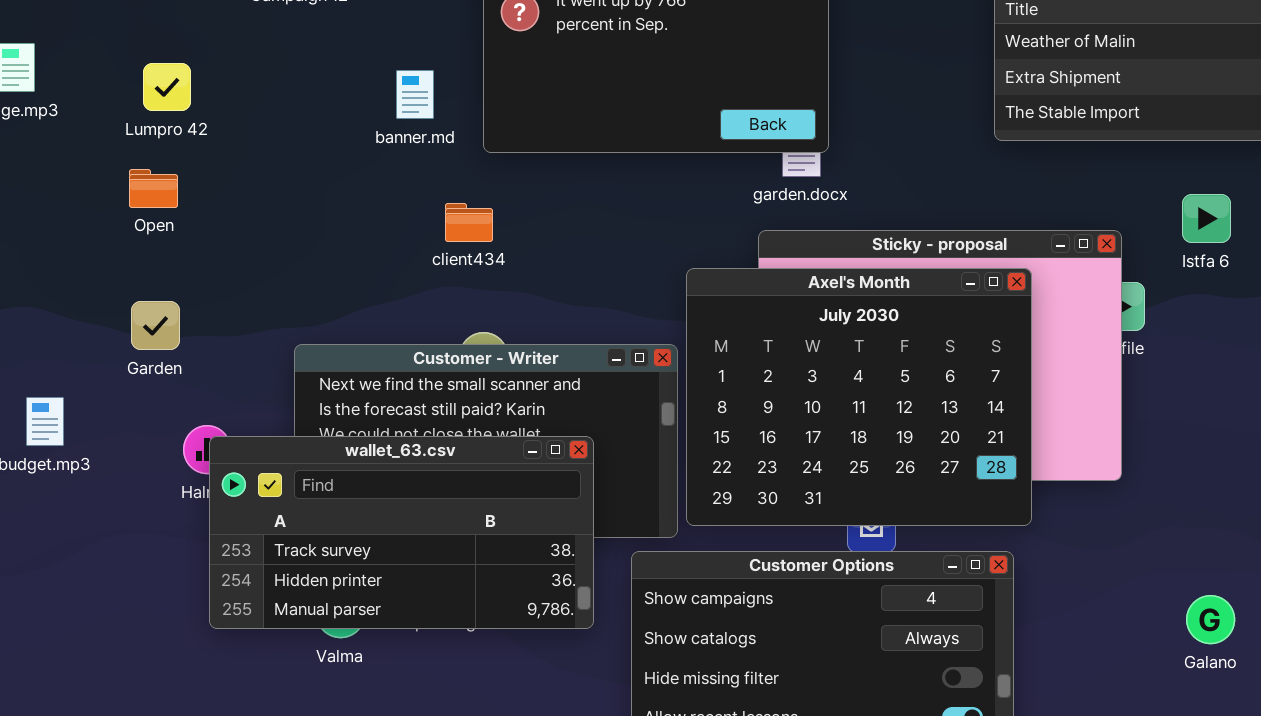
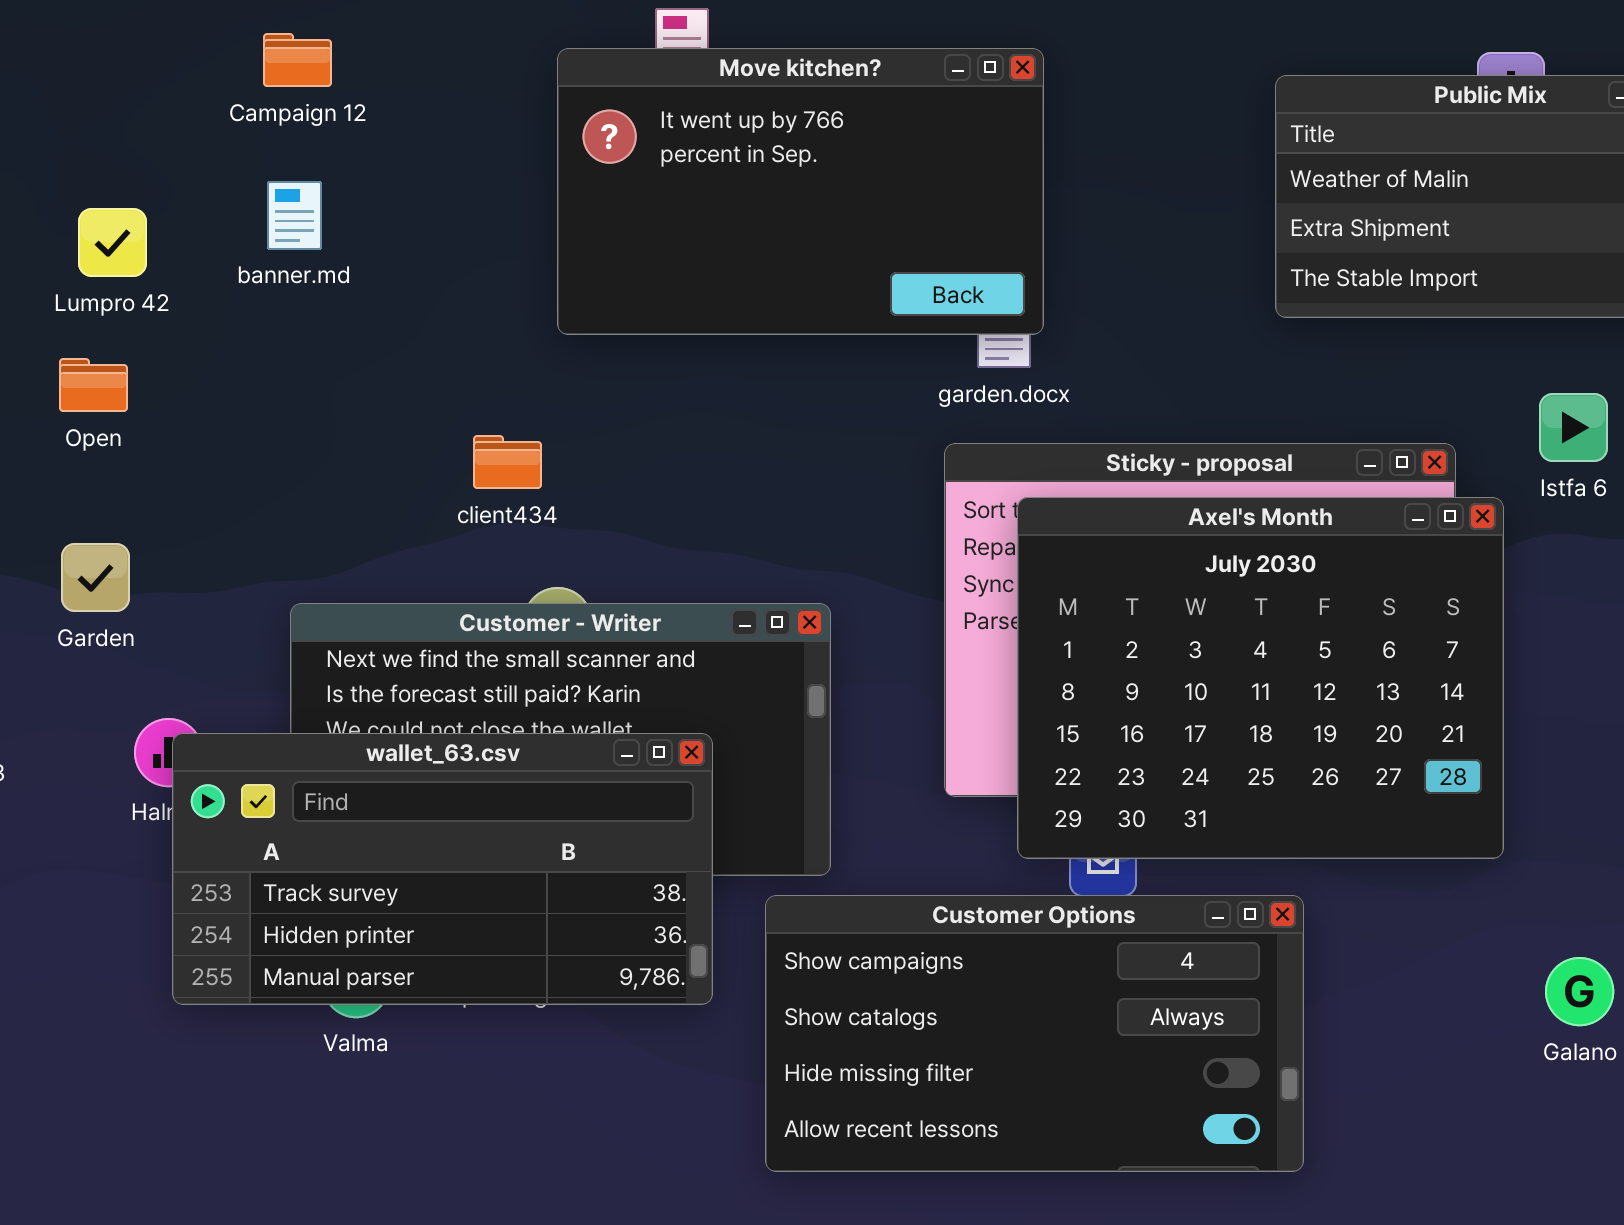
banner.md: [396,70,434,119] -> [267,181,322,250], moved
client434: [445,203,493,242] -> [473,435,542,489], moved
Axel's Month: [686,268,1032,526] -> [1017,497,1504,859], moved

